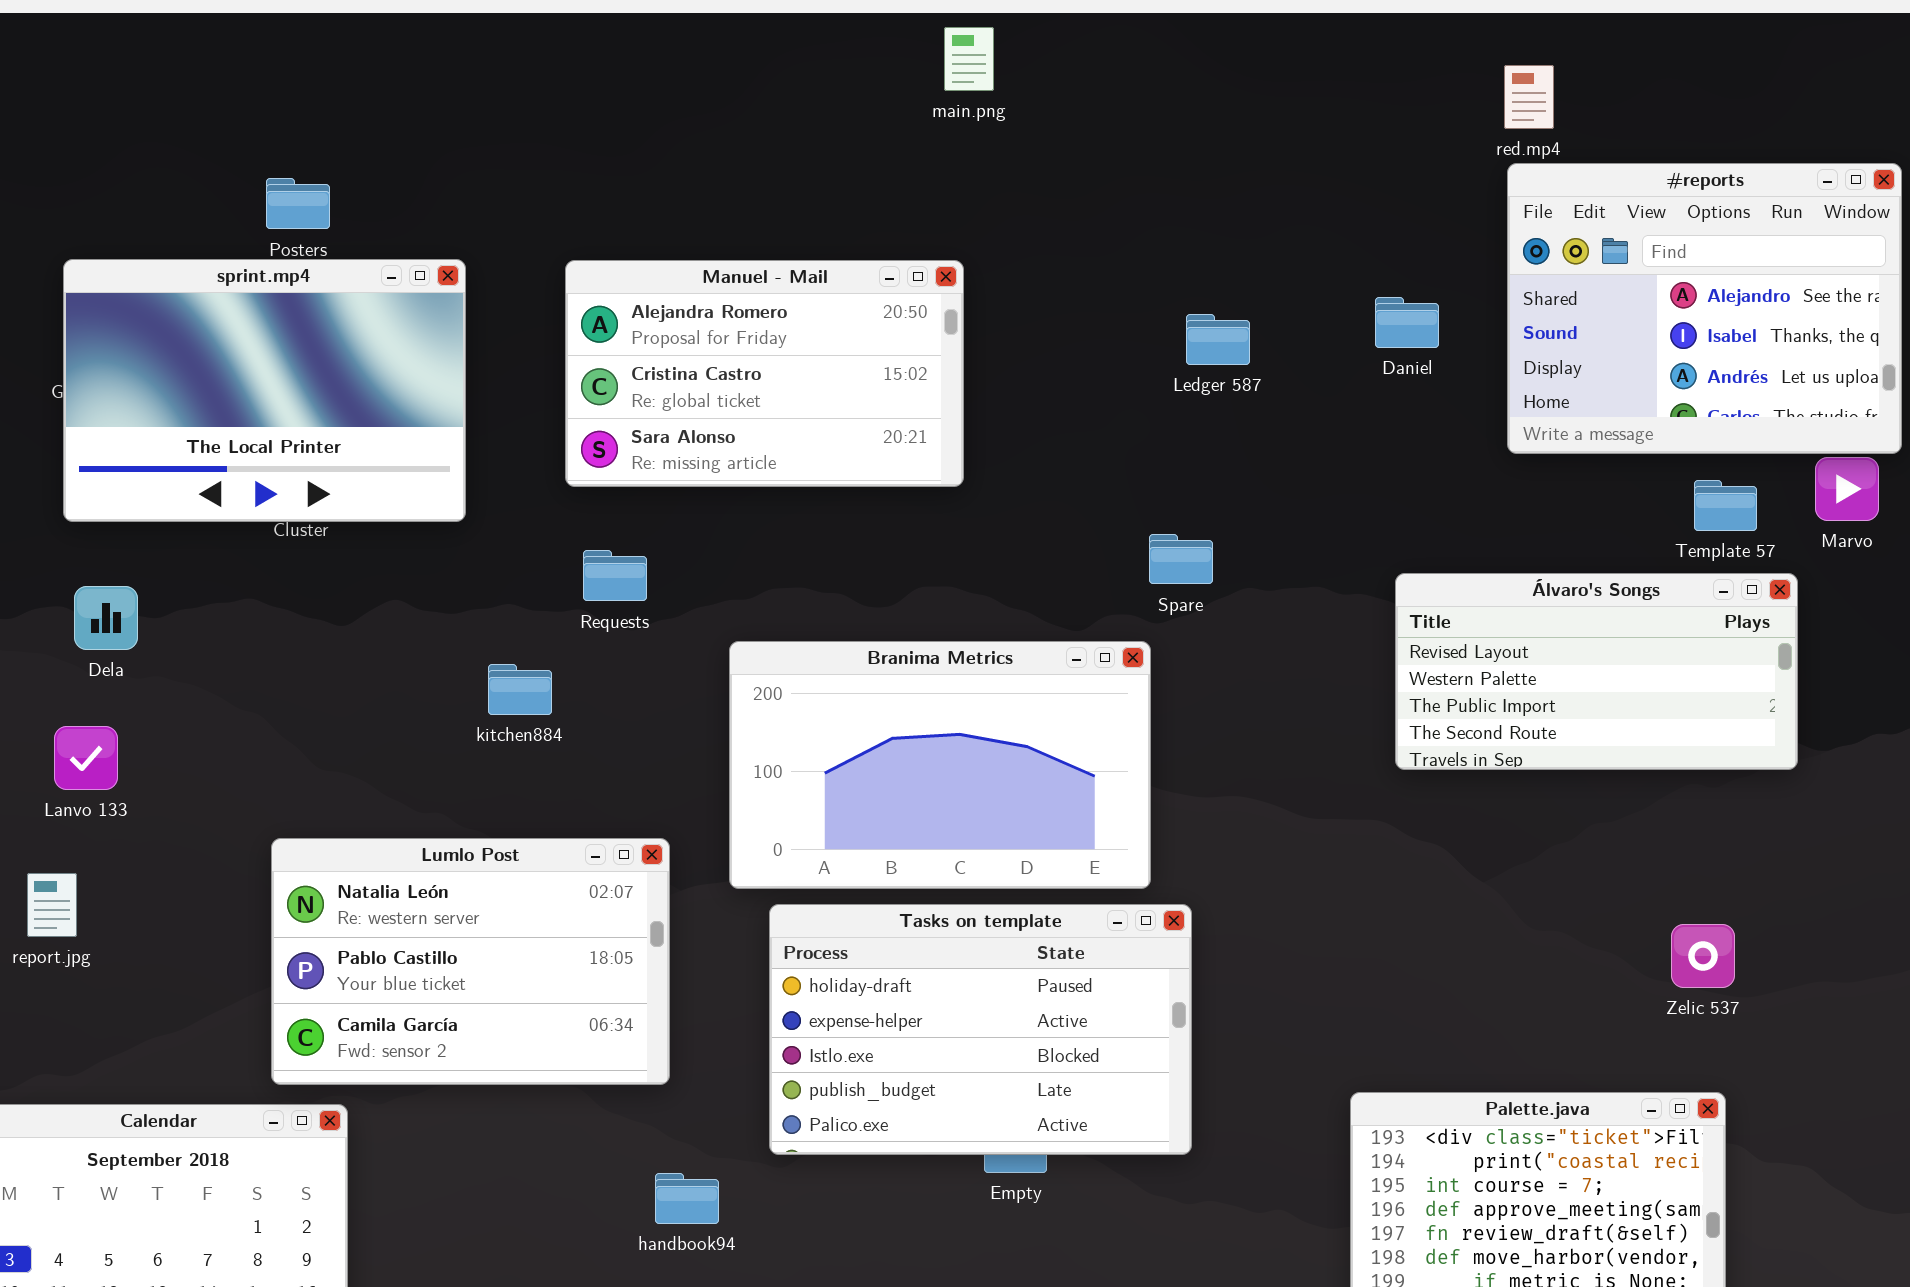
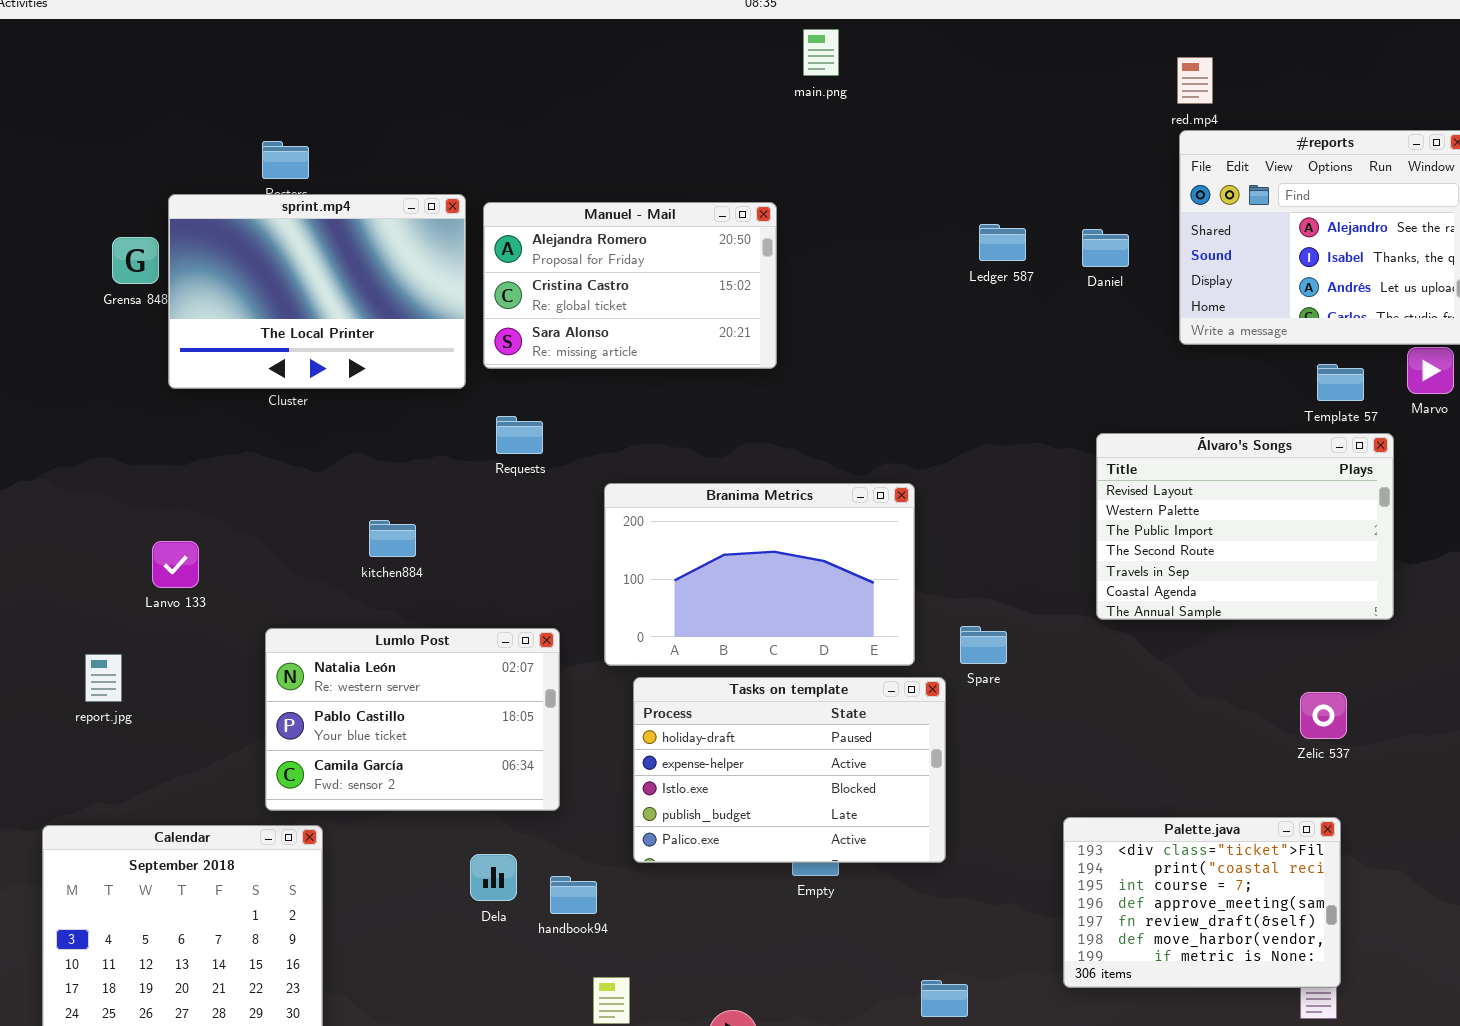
main.png: [944,27,994,91] -> [803,29,839,76], moved
sprint.mp4: [63,259,466,522] -> [168,194,466,389], moved
Ledger 587: [1186,314,1250,365] -> [979,224,1026,261], moved
Spare: [1149,534,1213,584] -> [960,626,1007,664], moved
Álvaro's Songs: [1395,573,1798,770] -> [1096,433,1394,620], resized
Dela: [74,586,138,650] -> [470,854,517,901], moved
kitchen884: [488,664,552,715] -> [369,520,416,557], moved
Lanvo 133: [54,726,118,790] -> [152,541,199,588], moved

